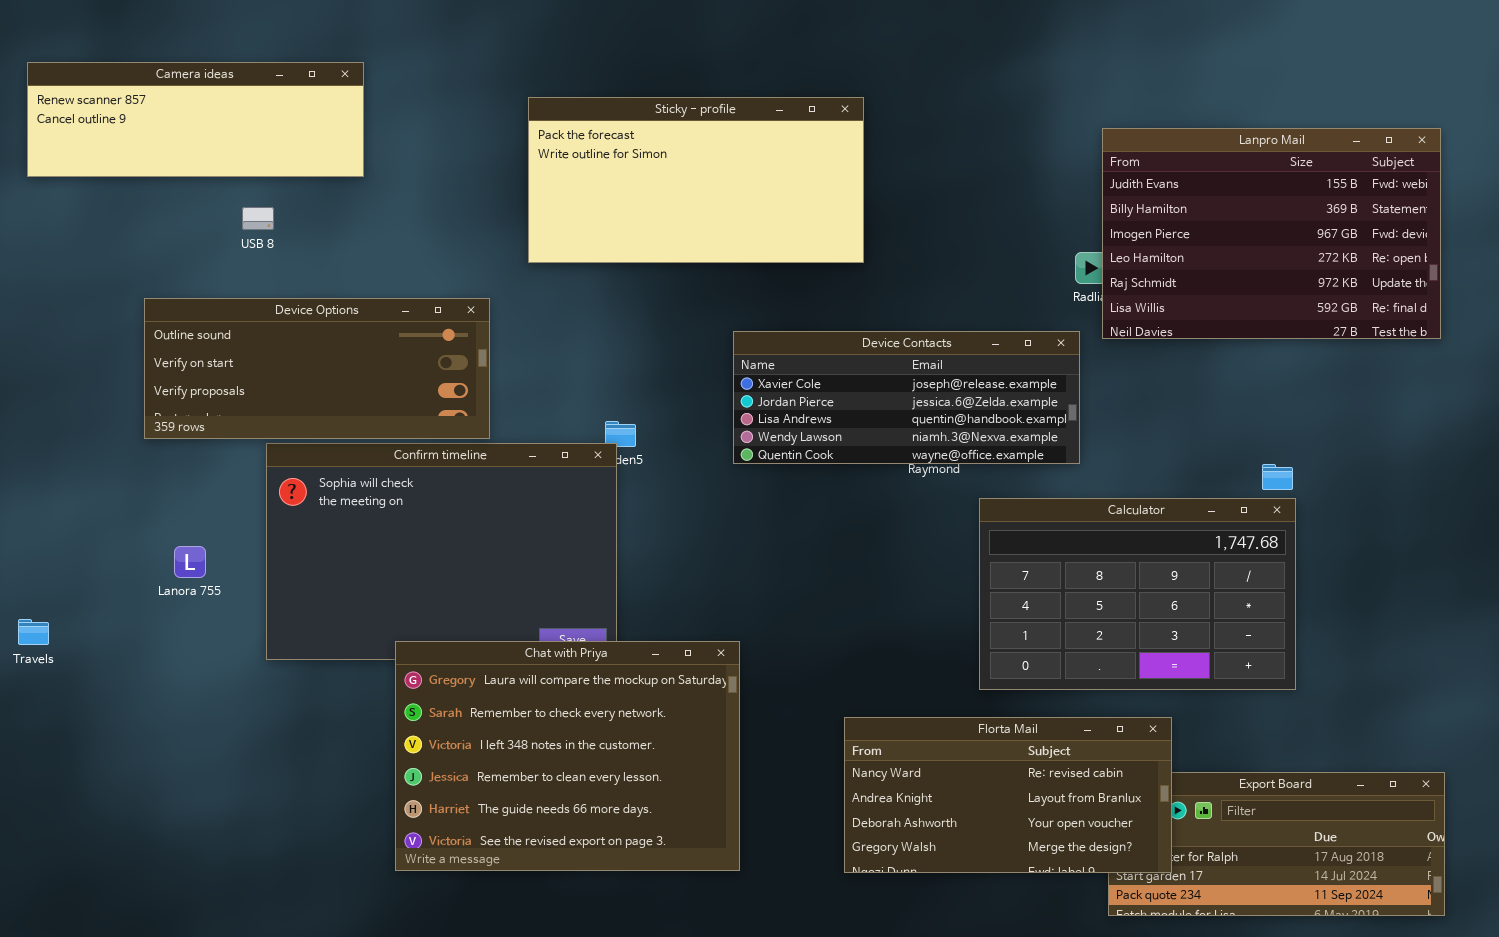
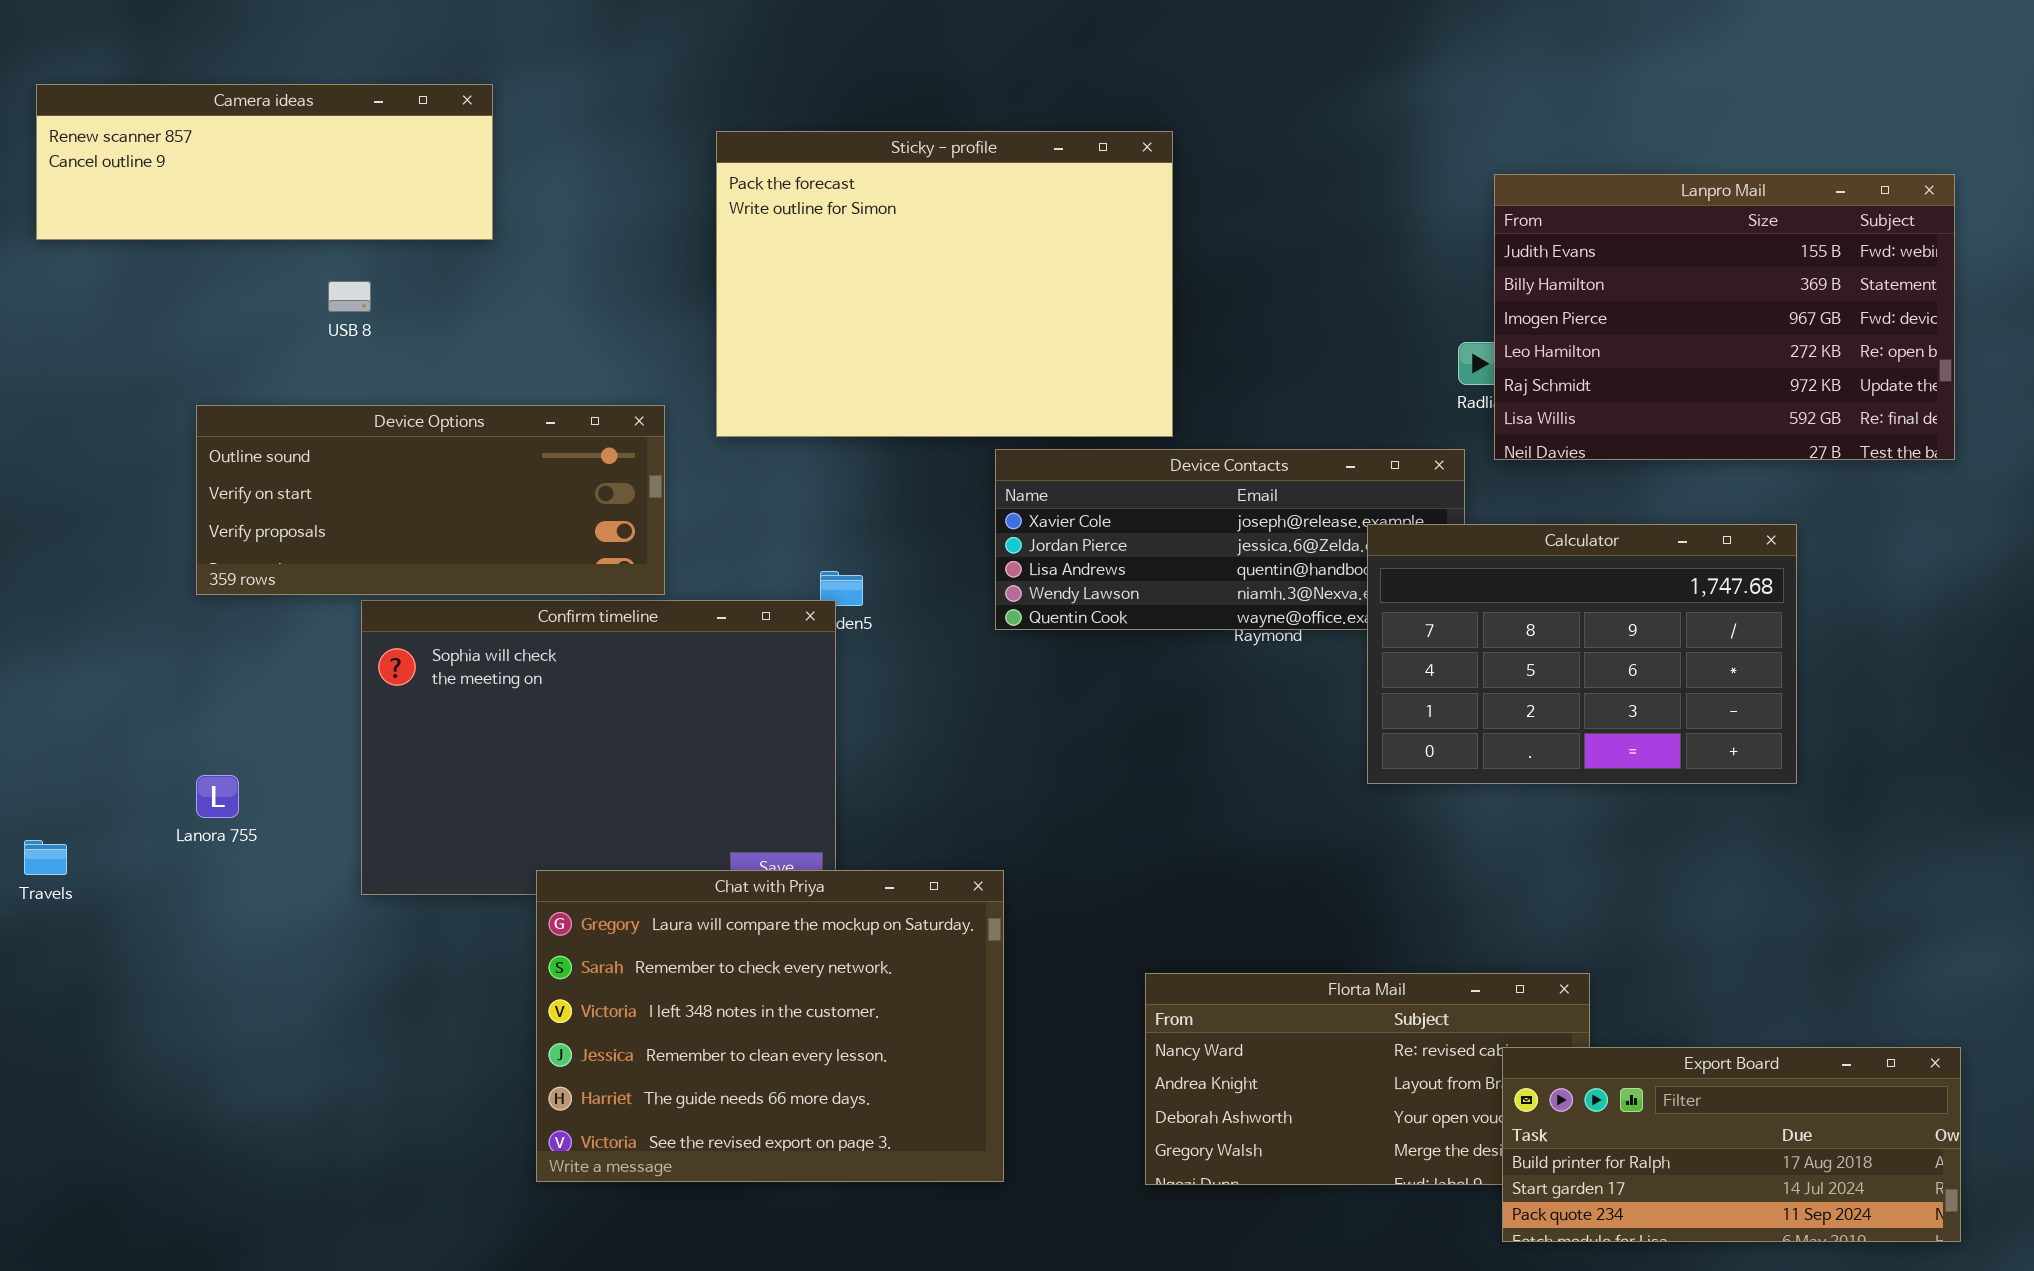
Sticky - profile: [528,97,864,263] -> [716,131,1173,437], resized
Calculator: [979,498,1296,690] -> [1367,524,1797,784], moved
Lanora 755: [174,546,206,578] -> [196,775,239,818], moved
Export Board: [1108,772,1445,916] -> [1502,1047,1961,1242], raised

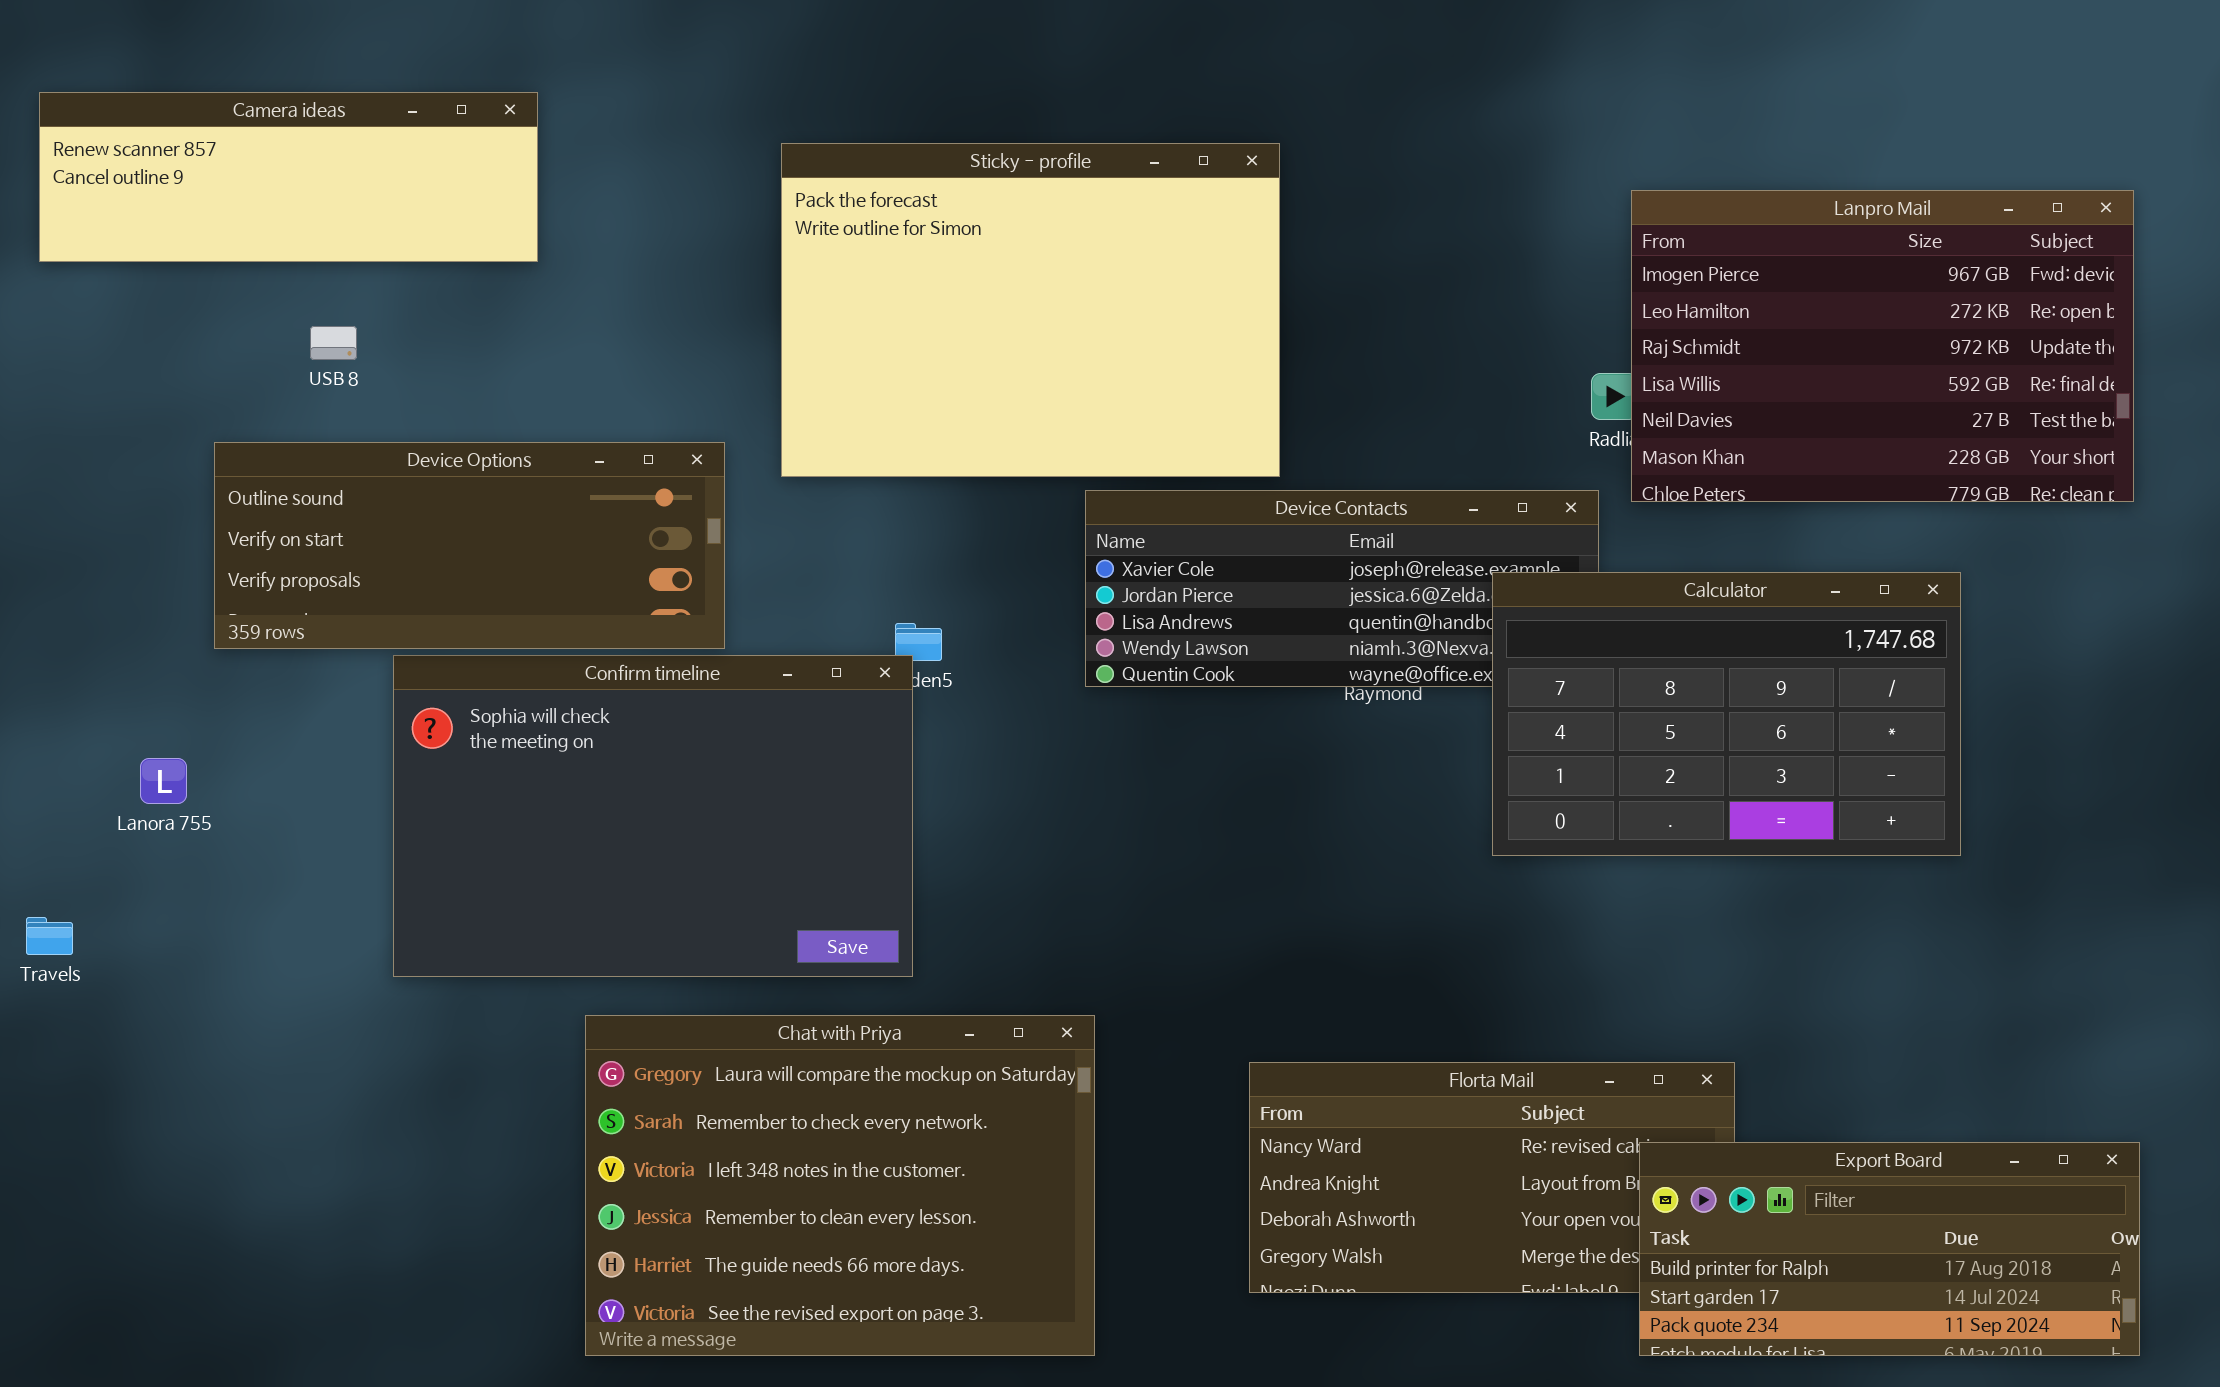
Lanpro Mail: [1494,174,1955,460] -> [1631,190,2134,502], scrolled down 2 rows
USB 8: [328,281,371,312] -> [310,326,357,360], moved
Lanora 755: [196,775,239,818] -> [140,758,187,804], moved
Chat with Priya: [536,870,1004,1182] -> [585,1015,1095,1356], moved

